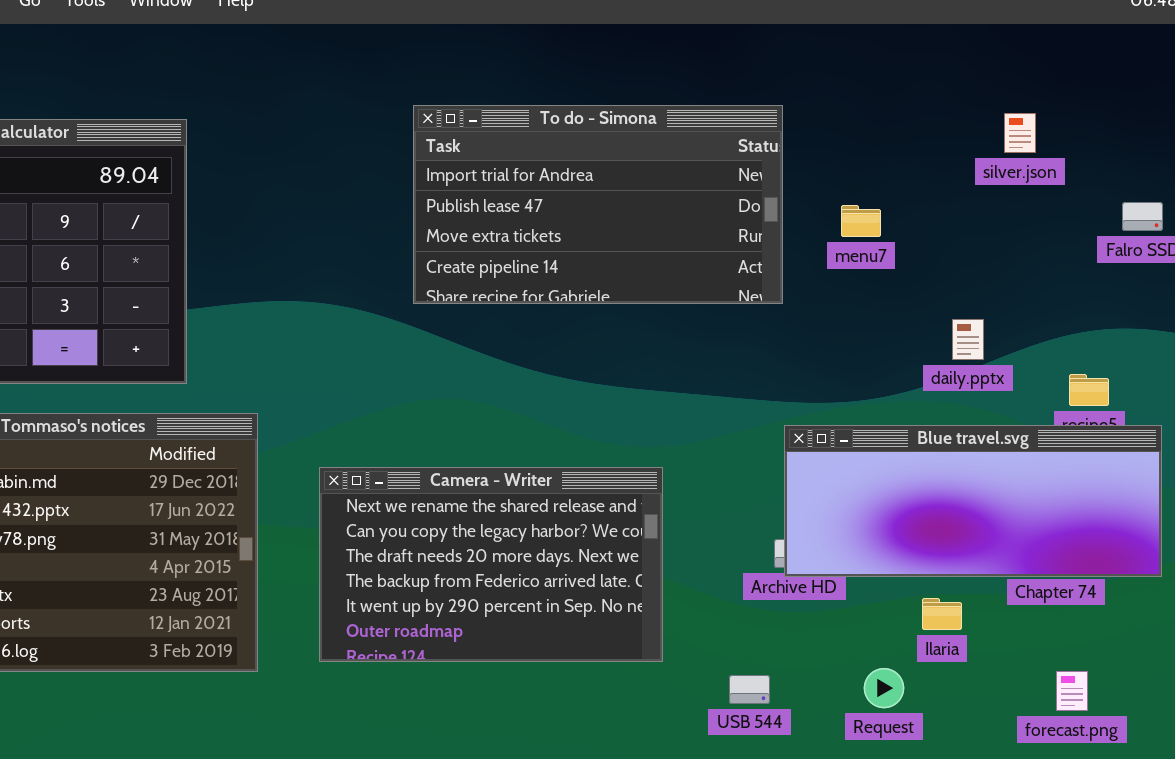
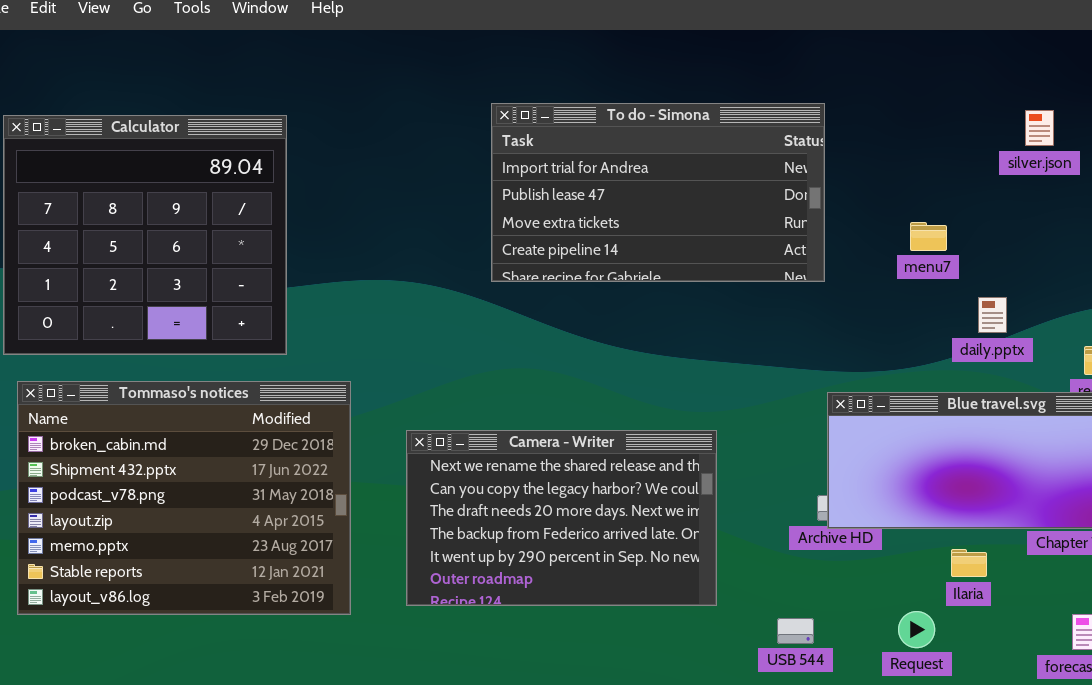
menu7: [841,205,881,237] -> [910,222,947,251], moved

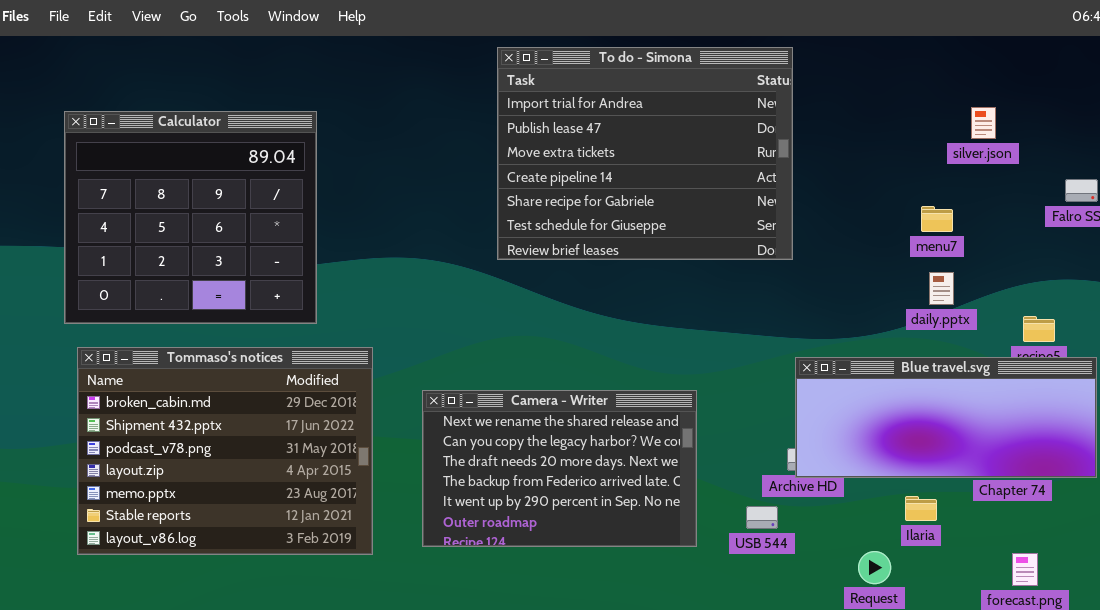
To do - Simona: [491,103,825,282] -> [497,47,793,260], resized
menu7: [910,222,947,251] -> [921,206,953,232], moved
USB 544: [777,618,814,644] -> [746,506,778,529], moved

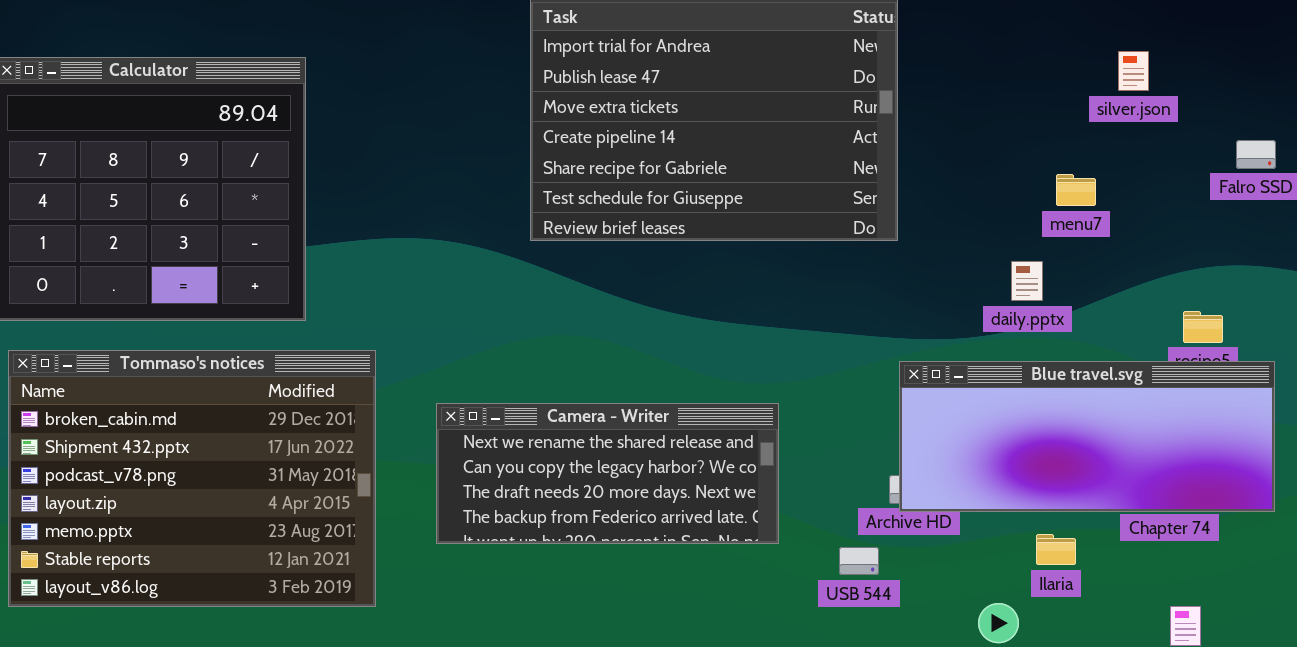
daily.pptx: [929,272,954,305] -> [1011,261,1043,301], moved
Camera - Writer: [422,390,697,547] -> [436,403,779,544], resized

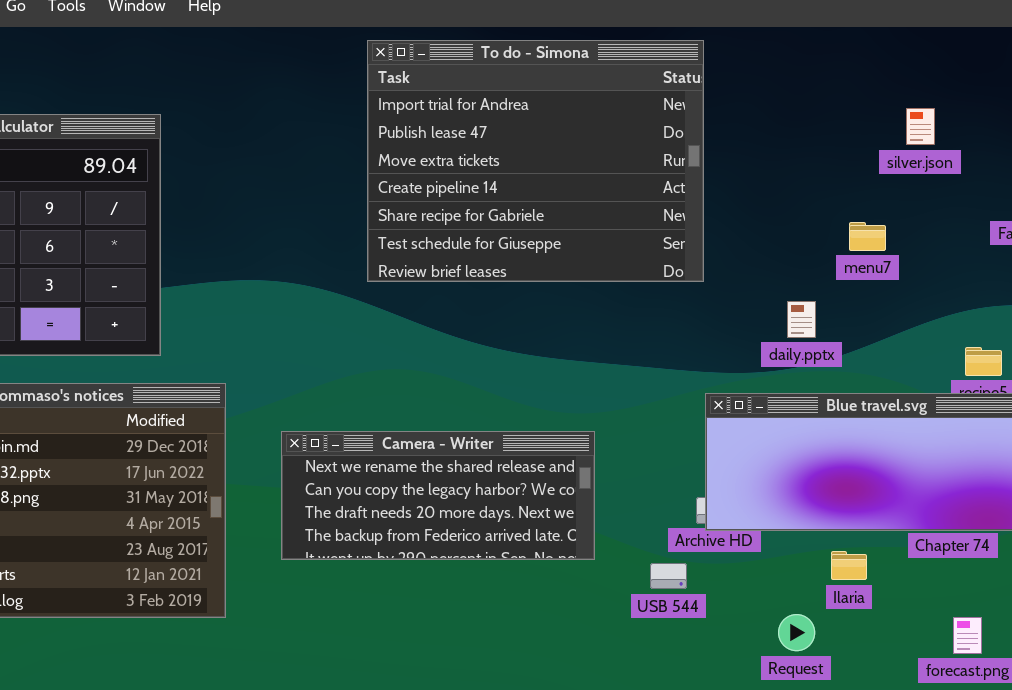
daily.pptx: [1011,261,1043,301] -> [787,301,816,338], moved

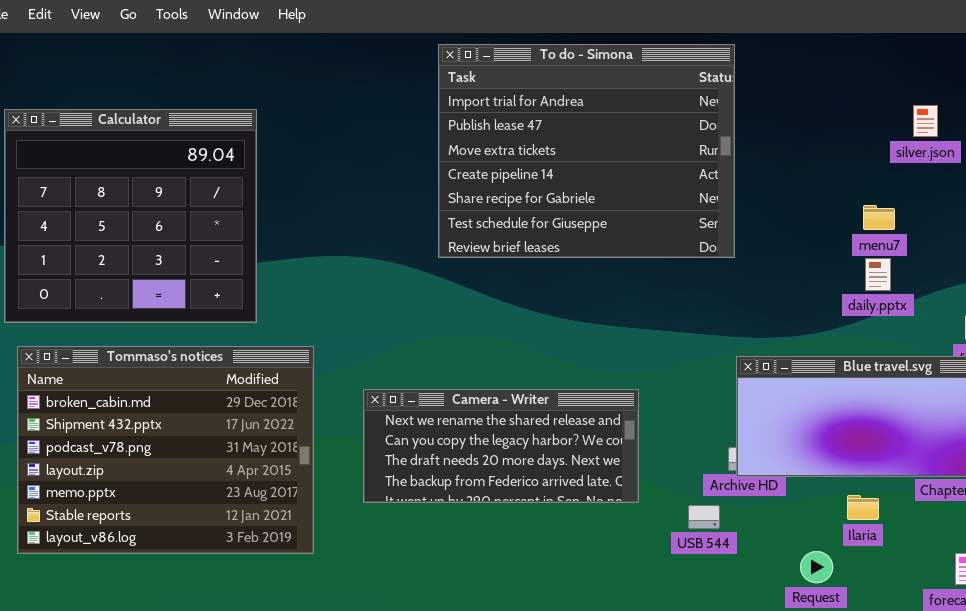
daily.pptx: [787,301,816,338] -> [865,258,891,291], moved

